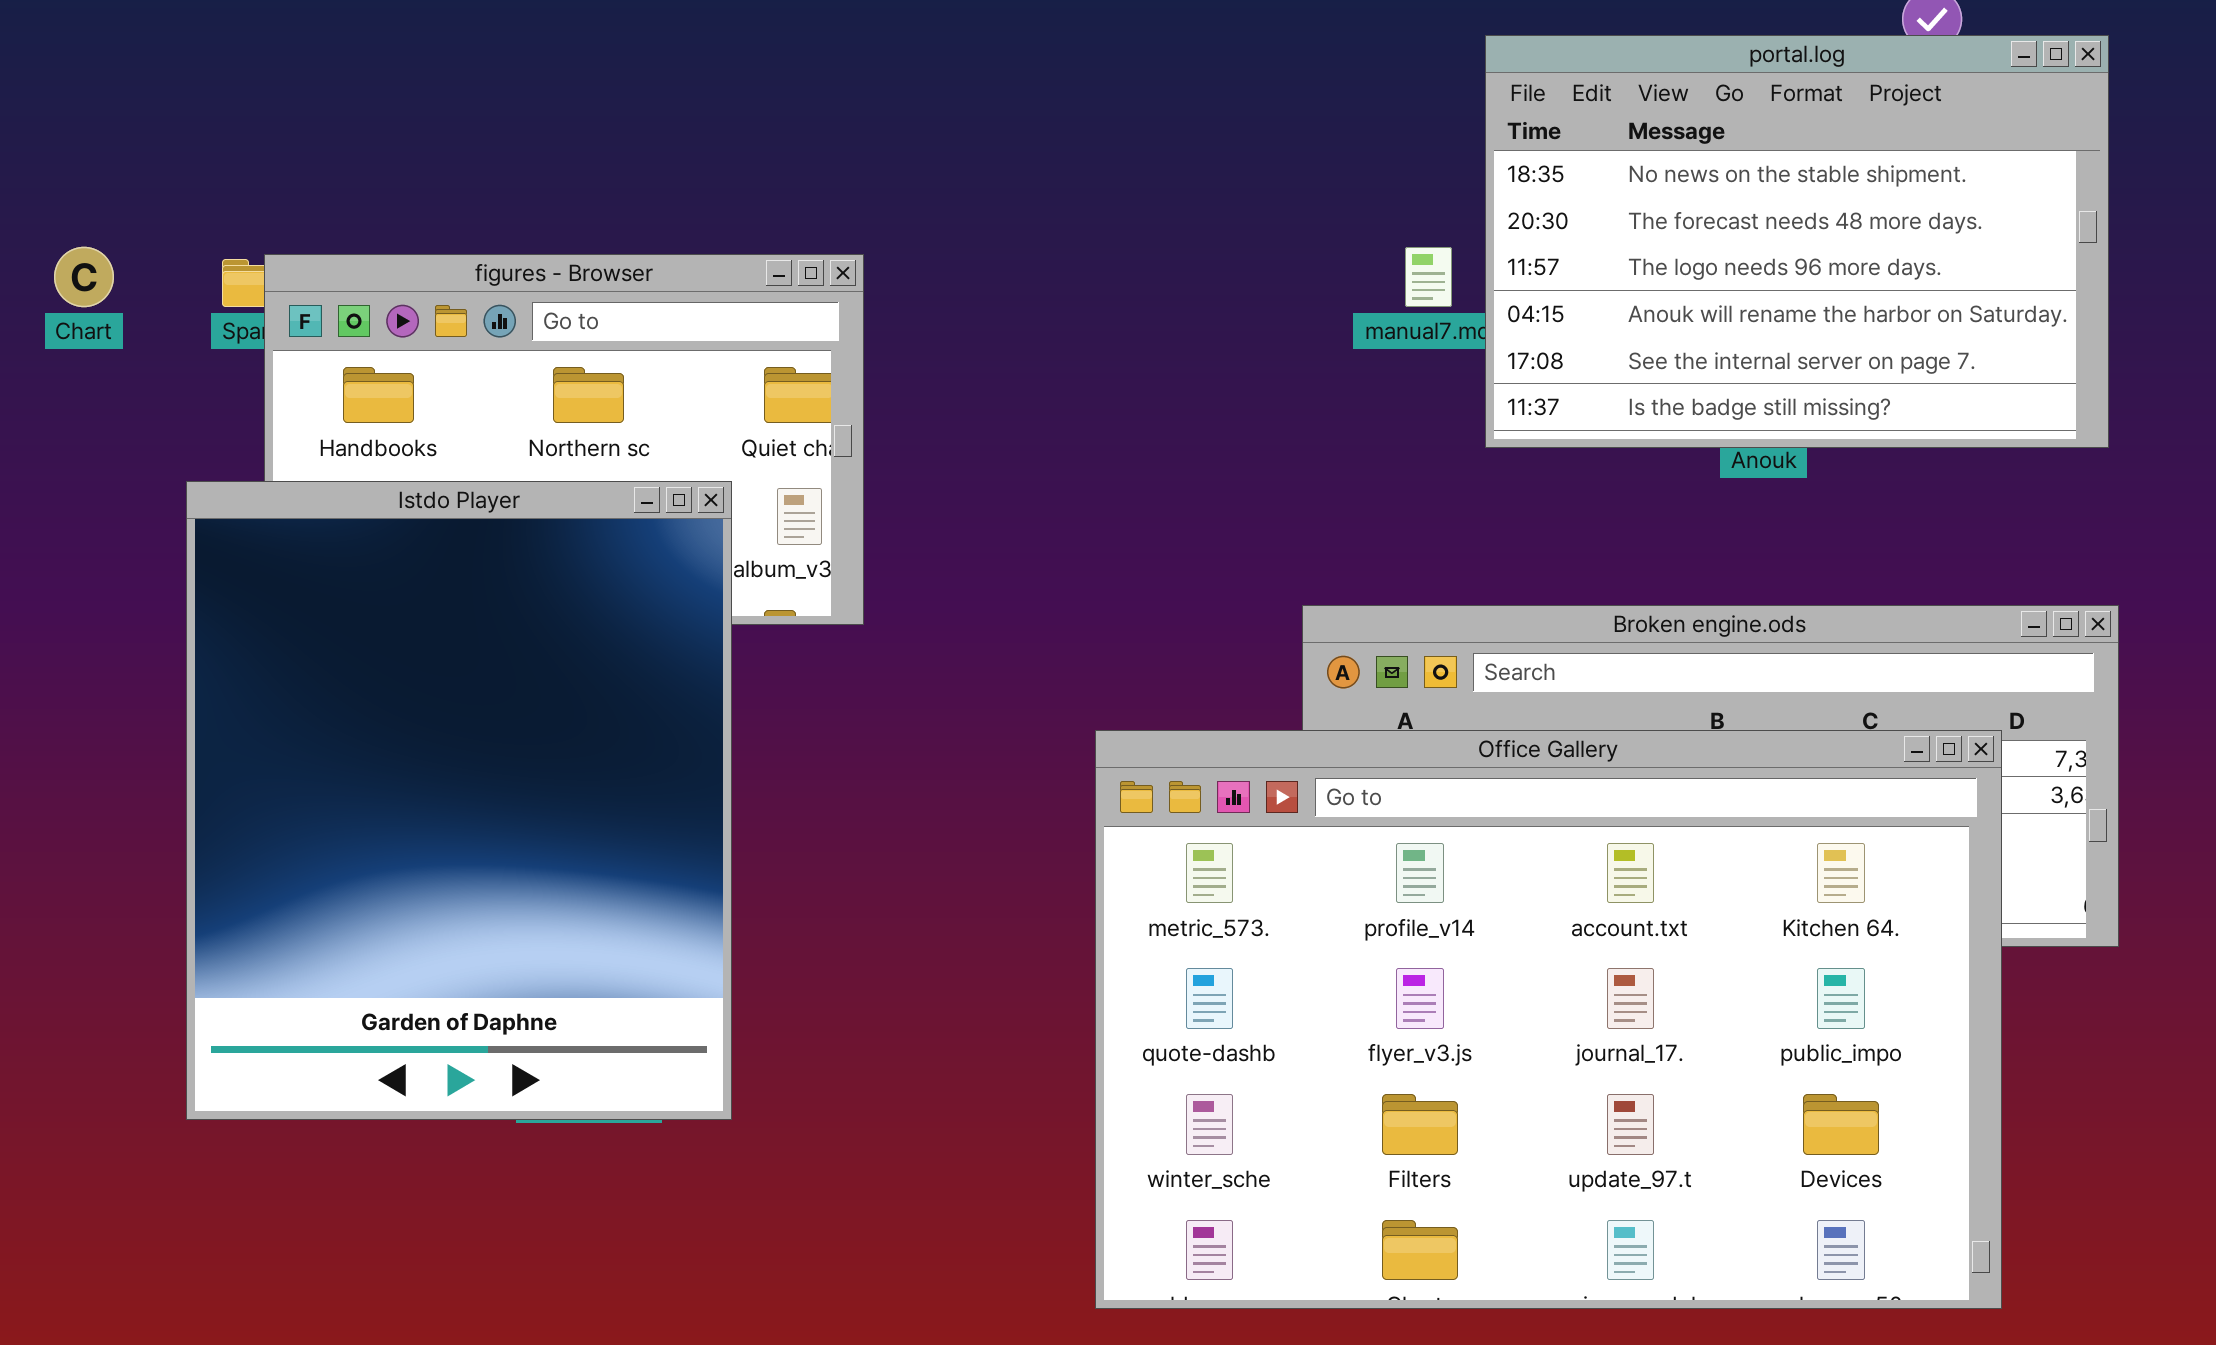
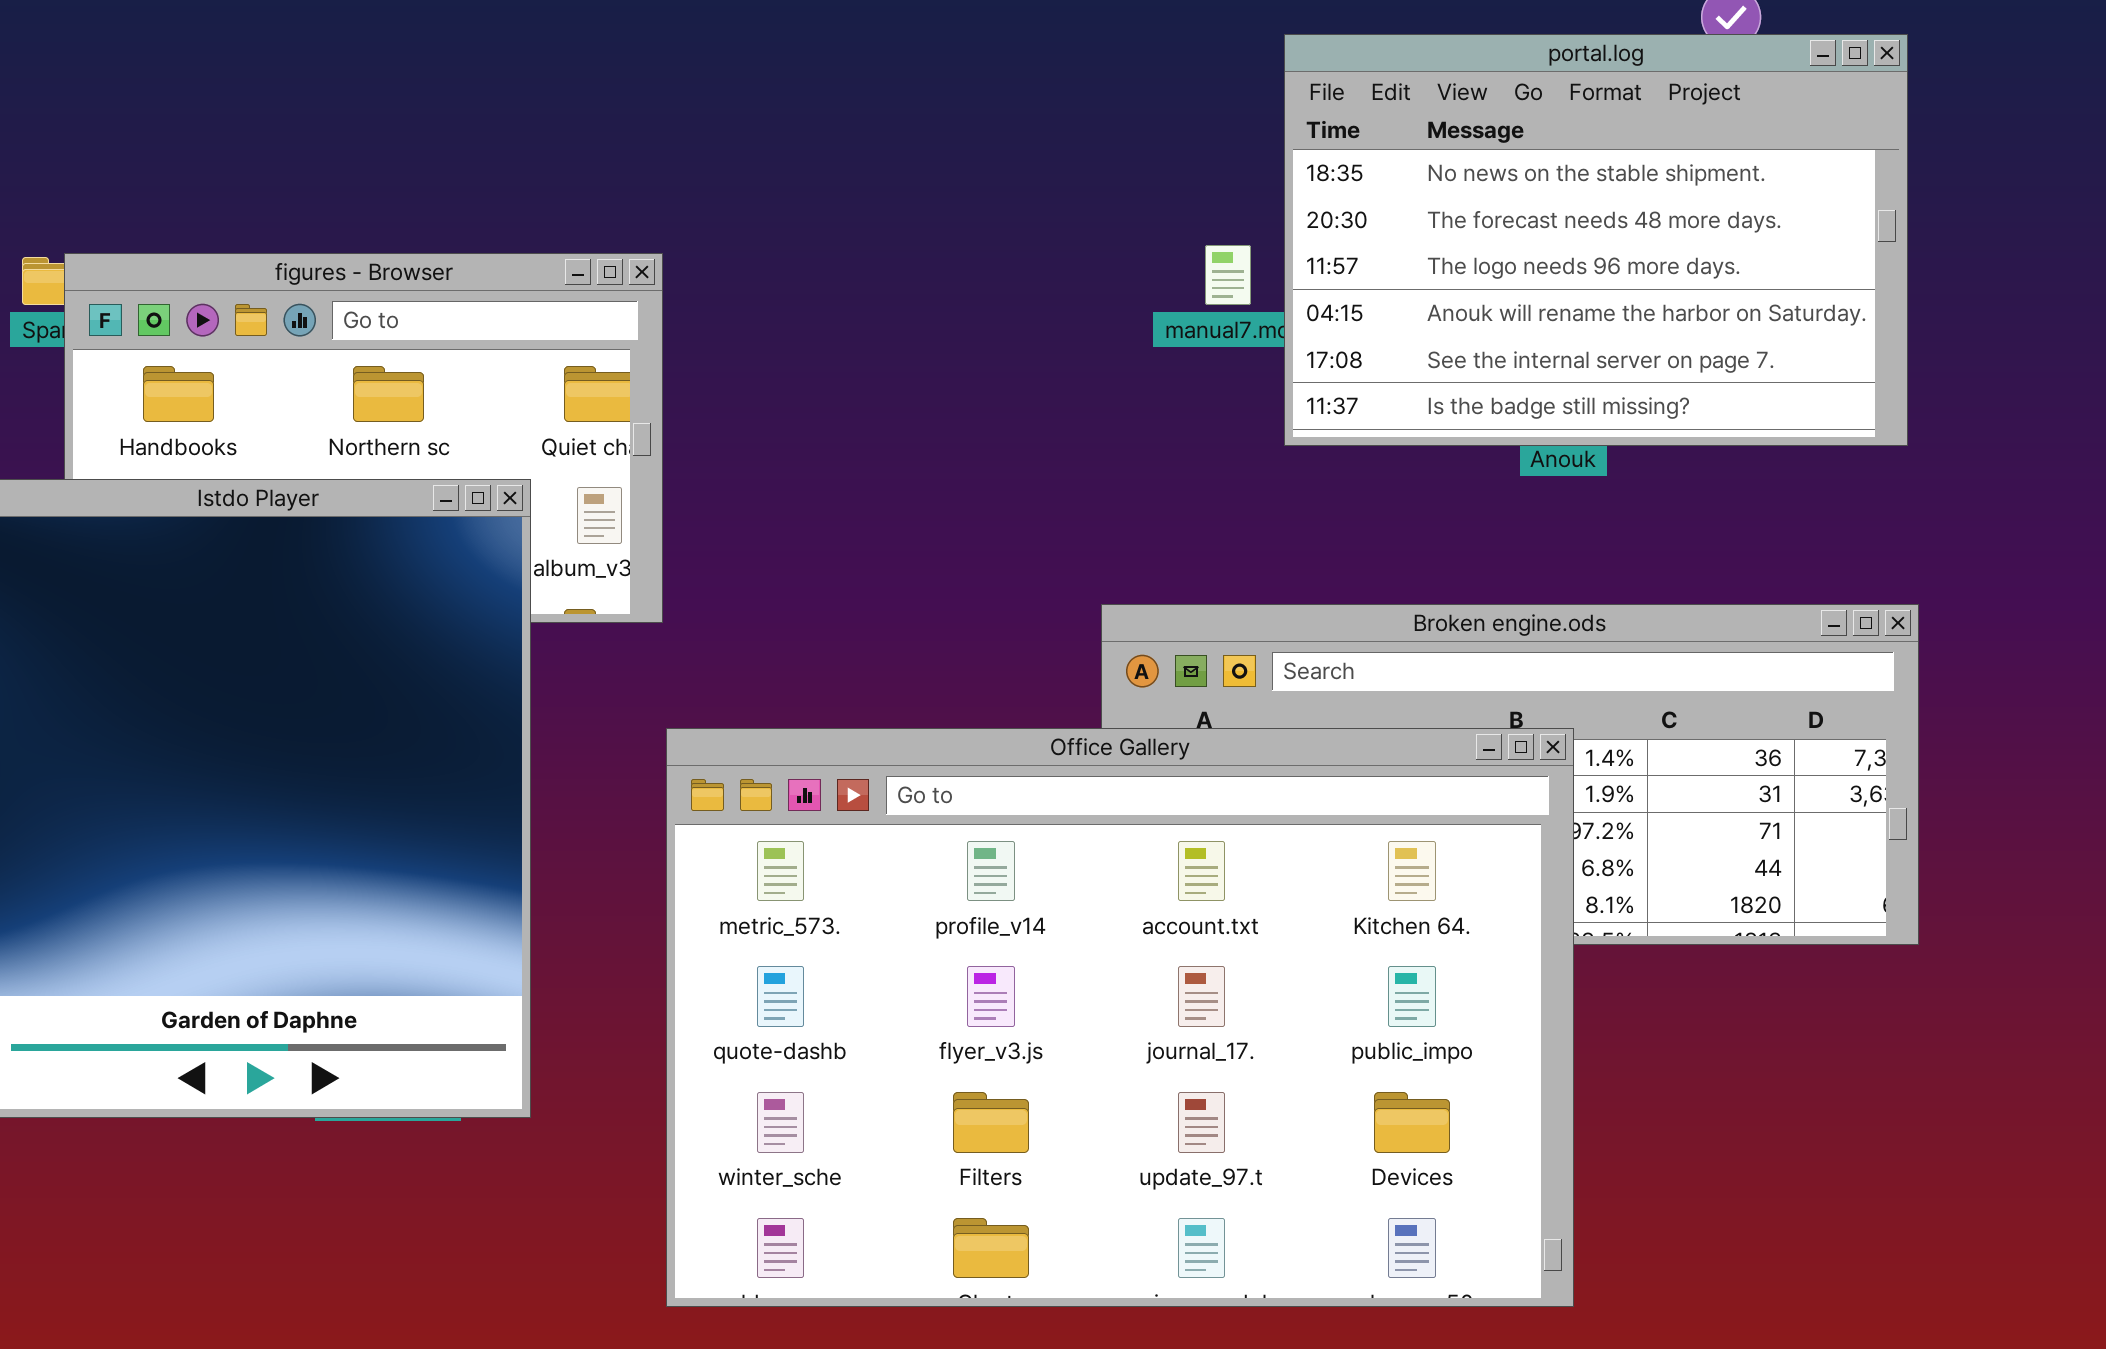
Office Gallery: [1095,730,2002,1309] -> [666,728,1574,1307], moved

